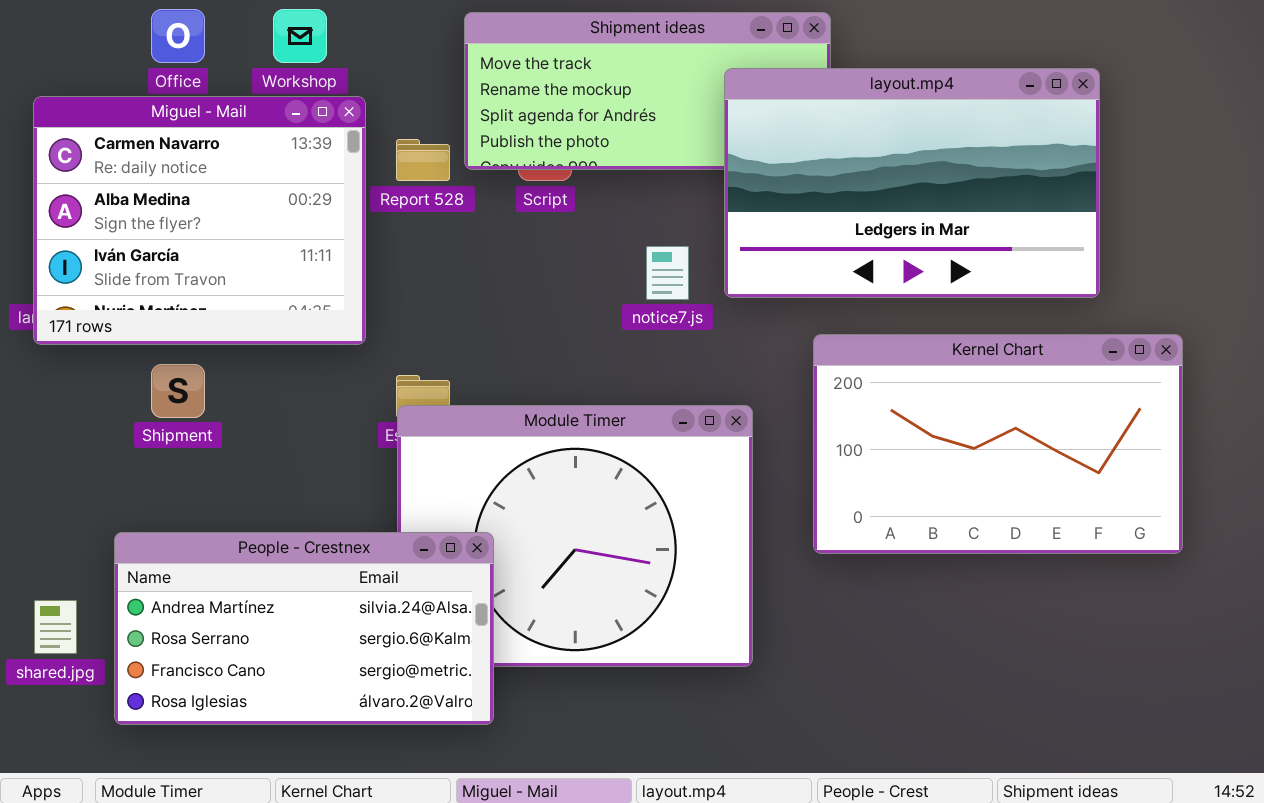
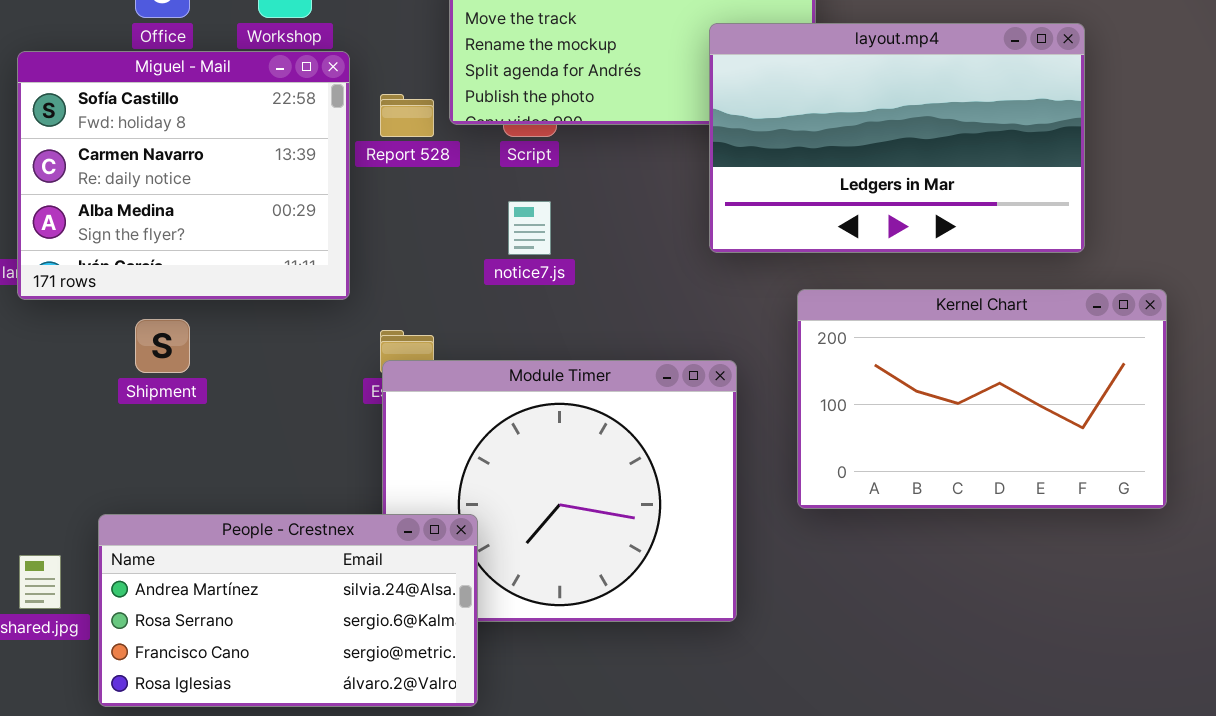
Miguel - Mail: [33,96,366,345] -> [17,51,350,300], scrolled up 1 row
notice7.js: [646,246,689,300] -> [508,201,551,255], moved
People - Crestnex: [114,532,494,725] -> [98,514,478,707], moved

